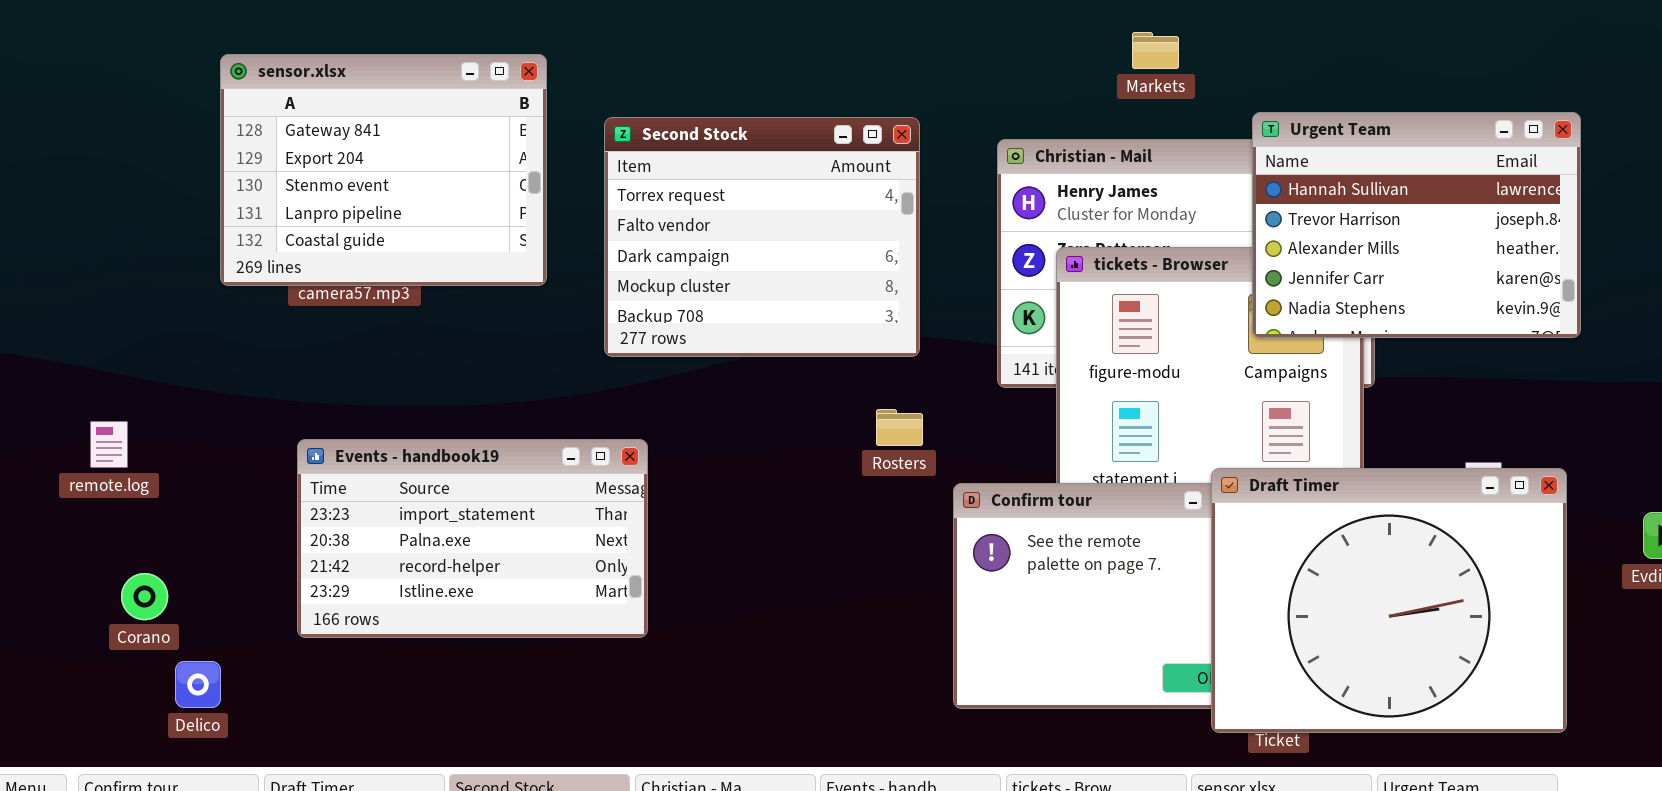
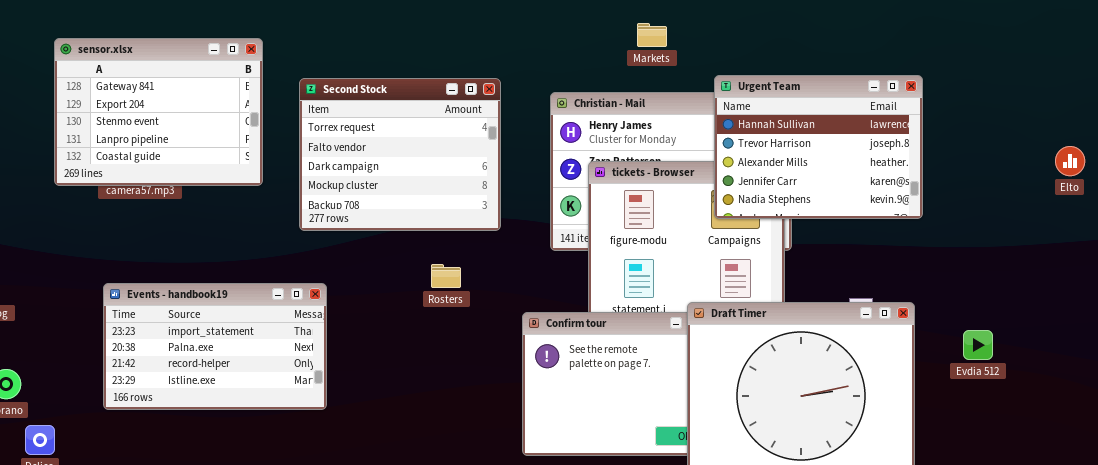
Rosters: [876,409,923,446] -> [431,264,461,288], moved

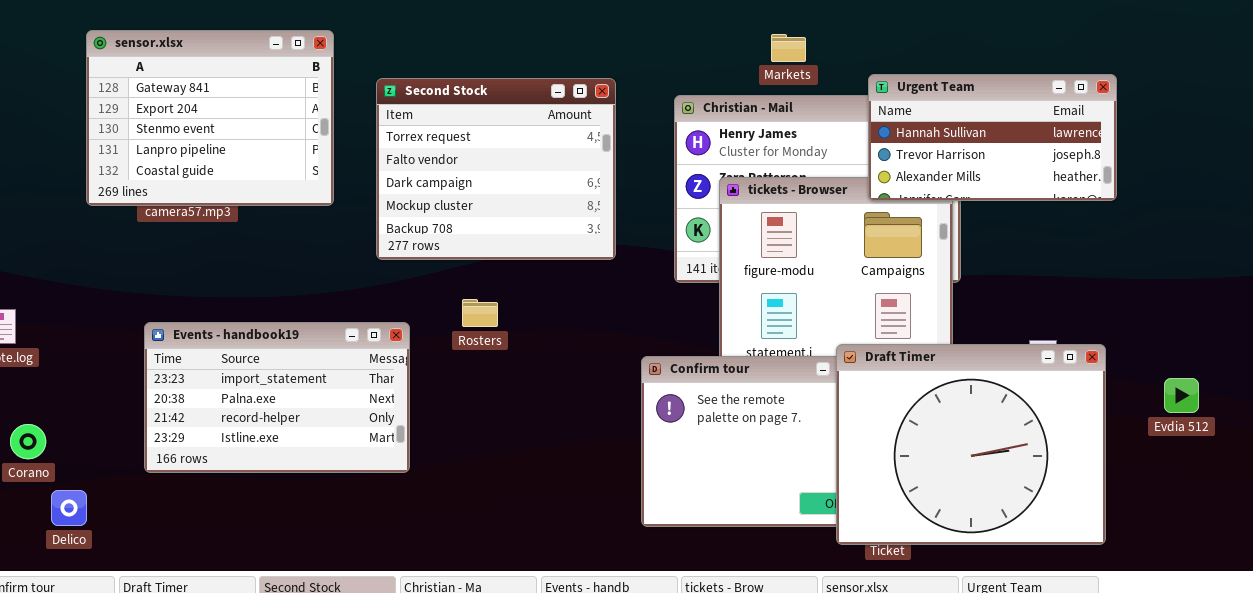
Markets: [637,23,667,47] -> [771,34,806,62], moved
Urgent Team: [714,75,923,219] -> [868,74,1117,201], resized
Rosters: [431,264,461,288] -> [462,299,498,327], moved

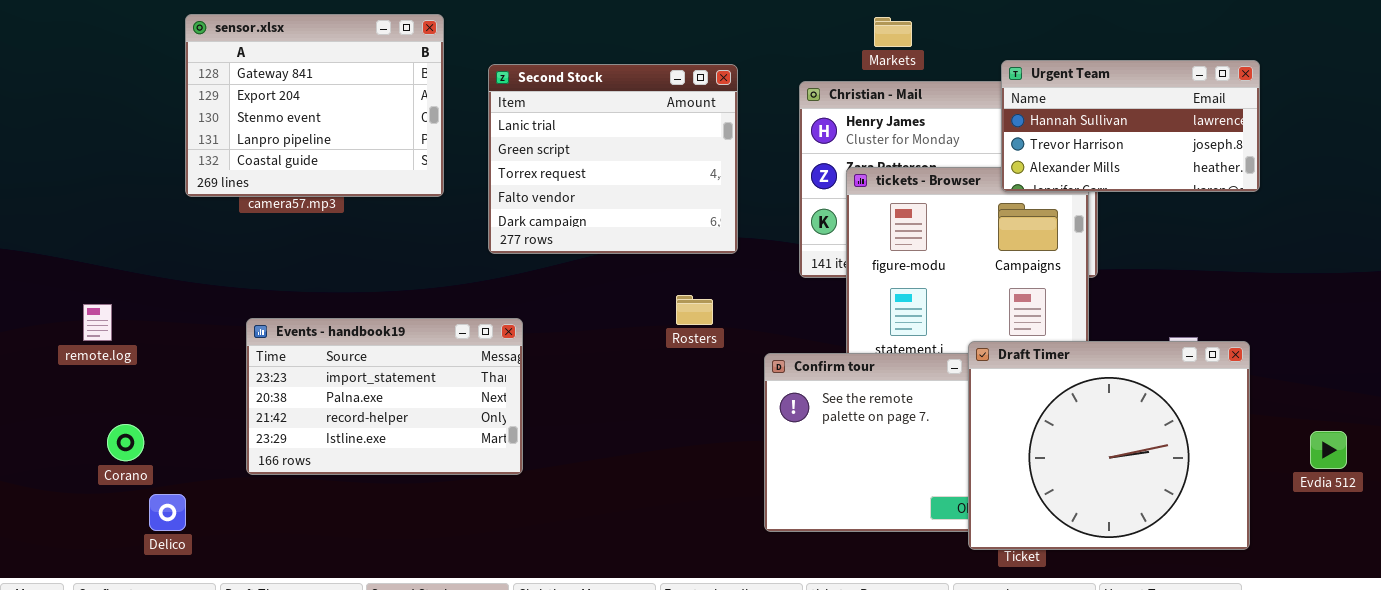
Markets: [771,34,806,62] -> [874,17,912,47], moved
Second Stock: [376,78,616,260] -> [488,64,738,254], scrolled up 2 rows
Rosters: [462,299,498,327] -> [676,295,713,325], moved
Evdia 512: [1164,378,1199,413] -> [1310,431,1347,469], moved

